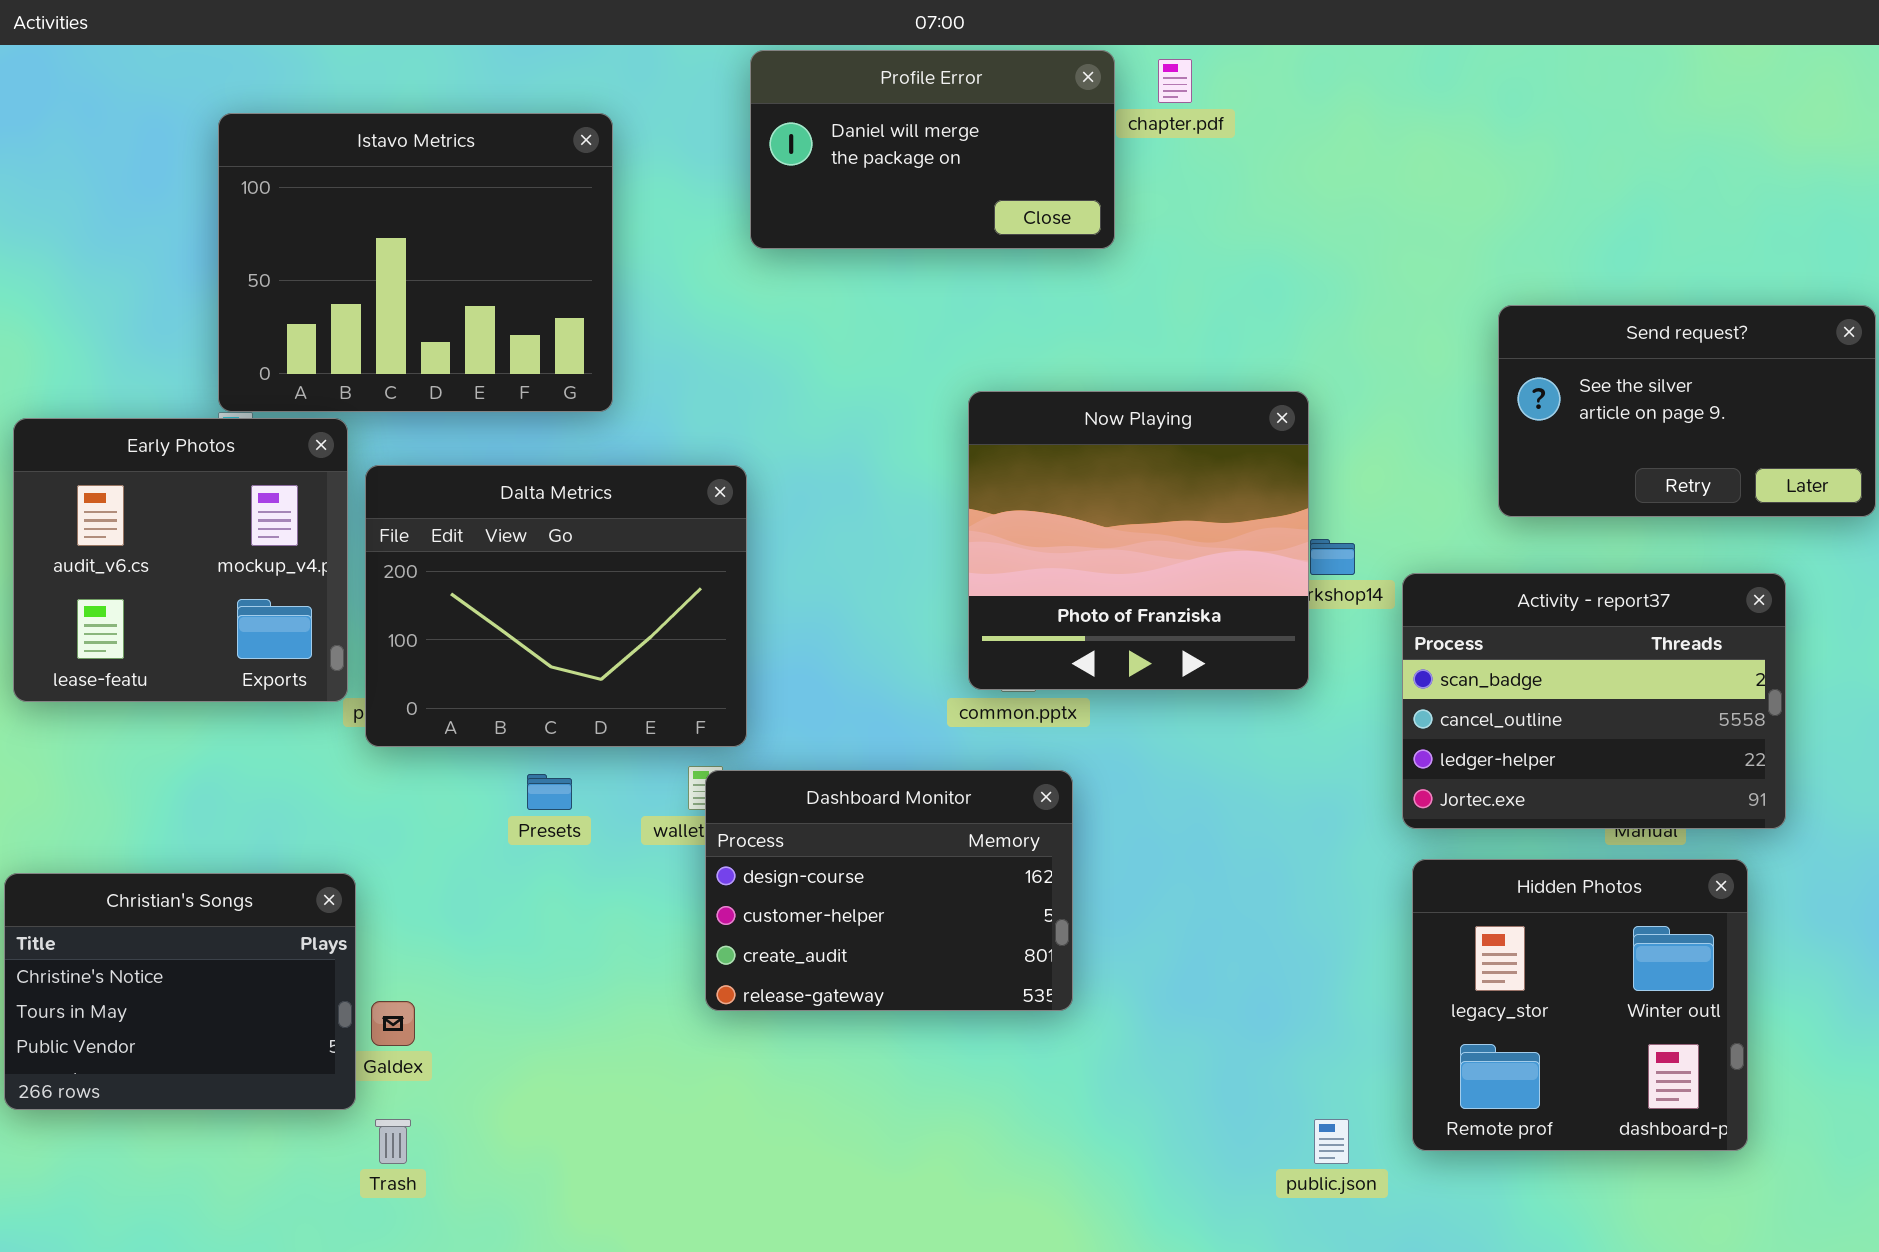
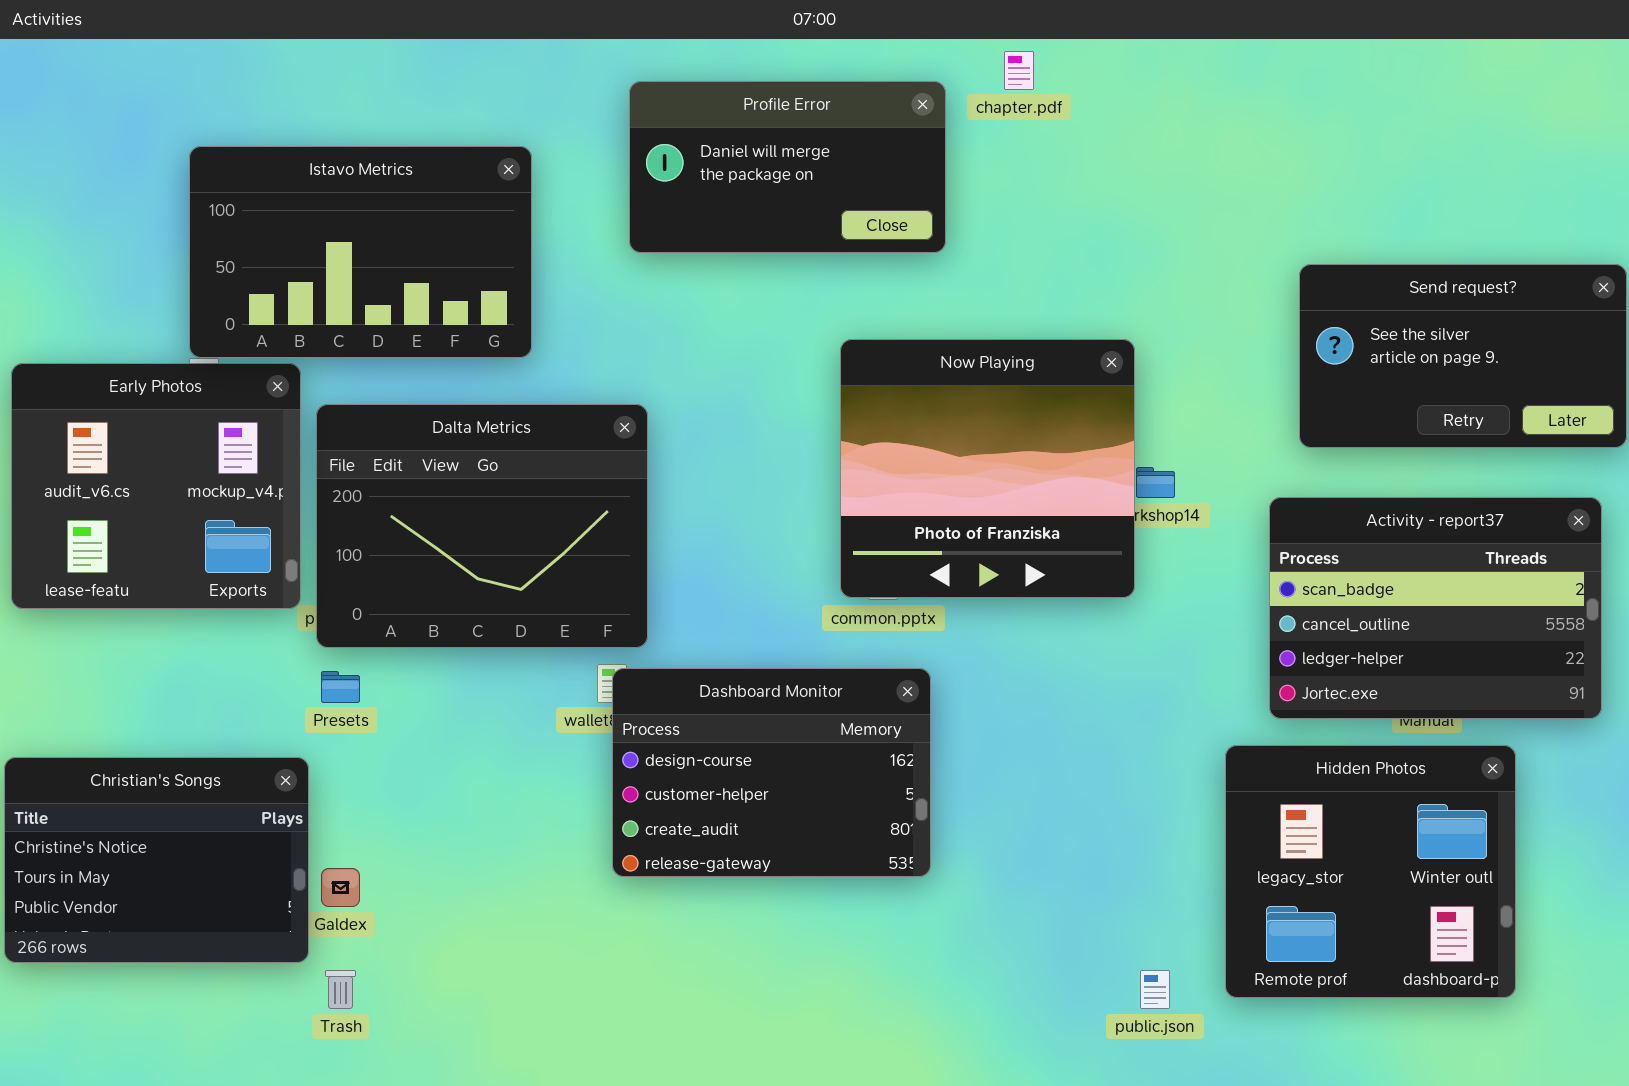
Profile Error: [750,50,1115,249] -> [629,81,946,253], moved
Istavo Metrics: [218,113,613,412] -> [189,146,532,358], resized
Activity - report37: [1402,573,1786,829] -> [1269,497,1602,719], moved
Presets: [527,774,572,810] -> [321,671,360,703], moved

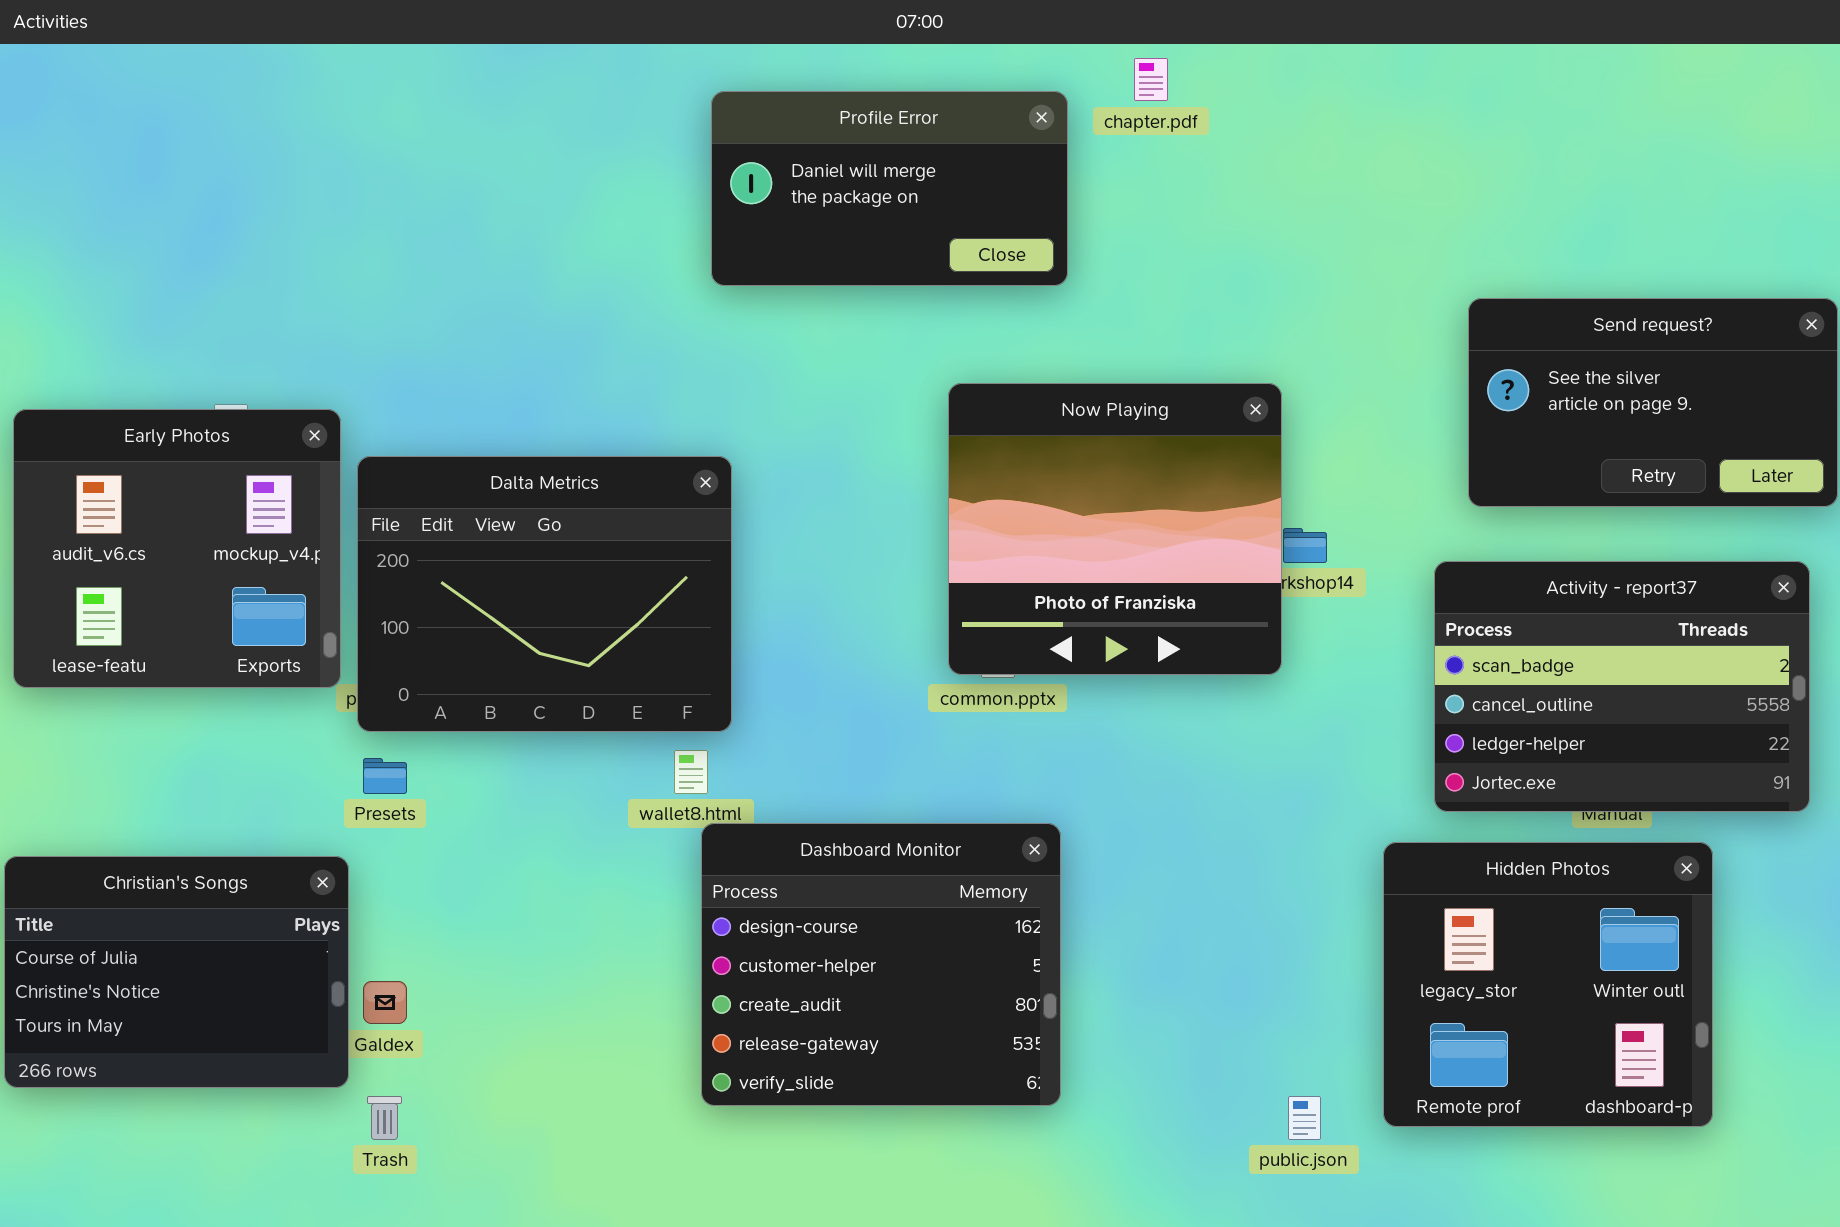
Istavo Metrics: [189,146,532,358] -> none, closed
Dashboard Monitor: [612,668,931,877] -> [701,823,1061,1106], moved, resized
Christian's Songs: [4,757,309,963] -> [4,856,349,1088], scrolled up 1 row

